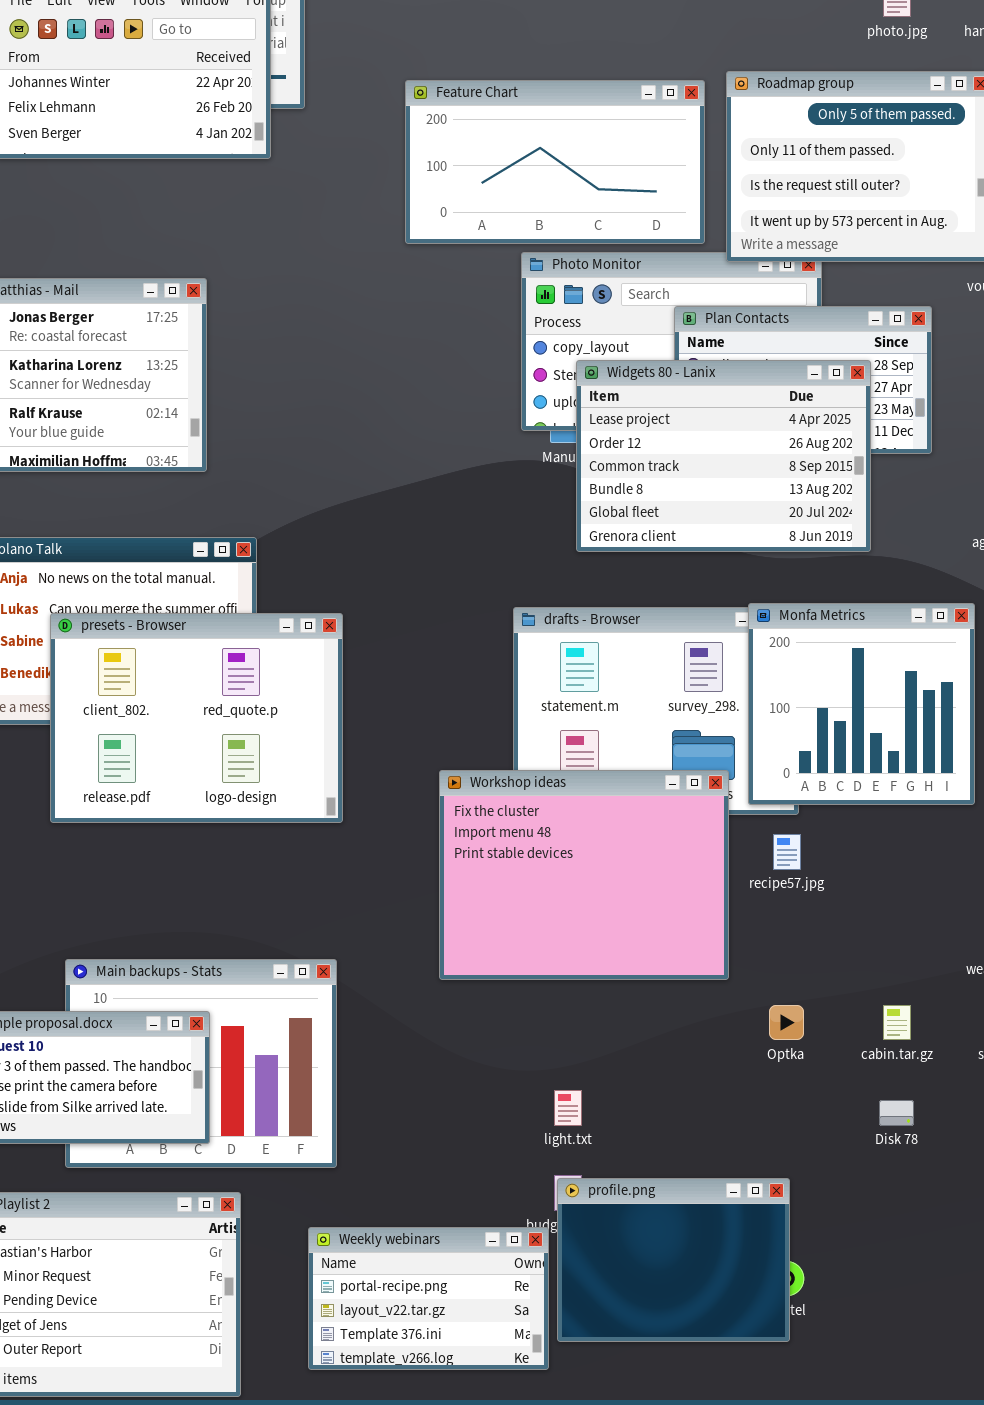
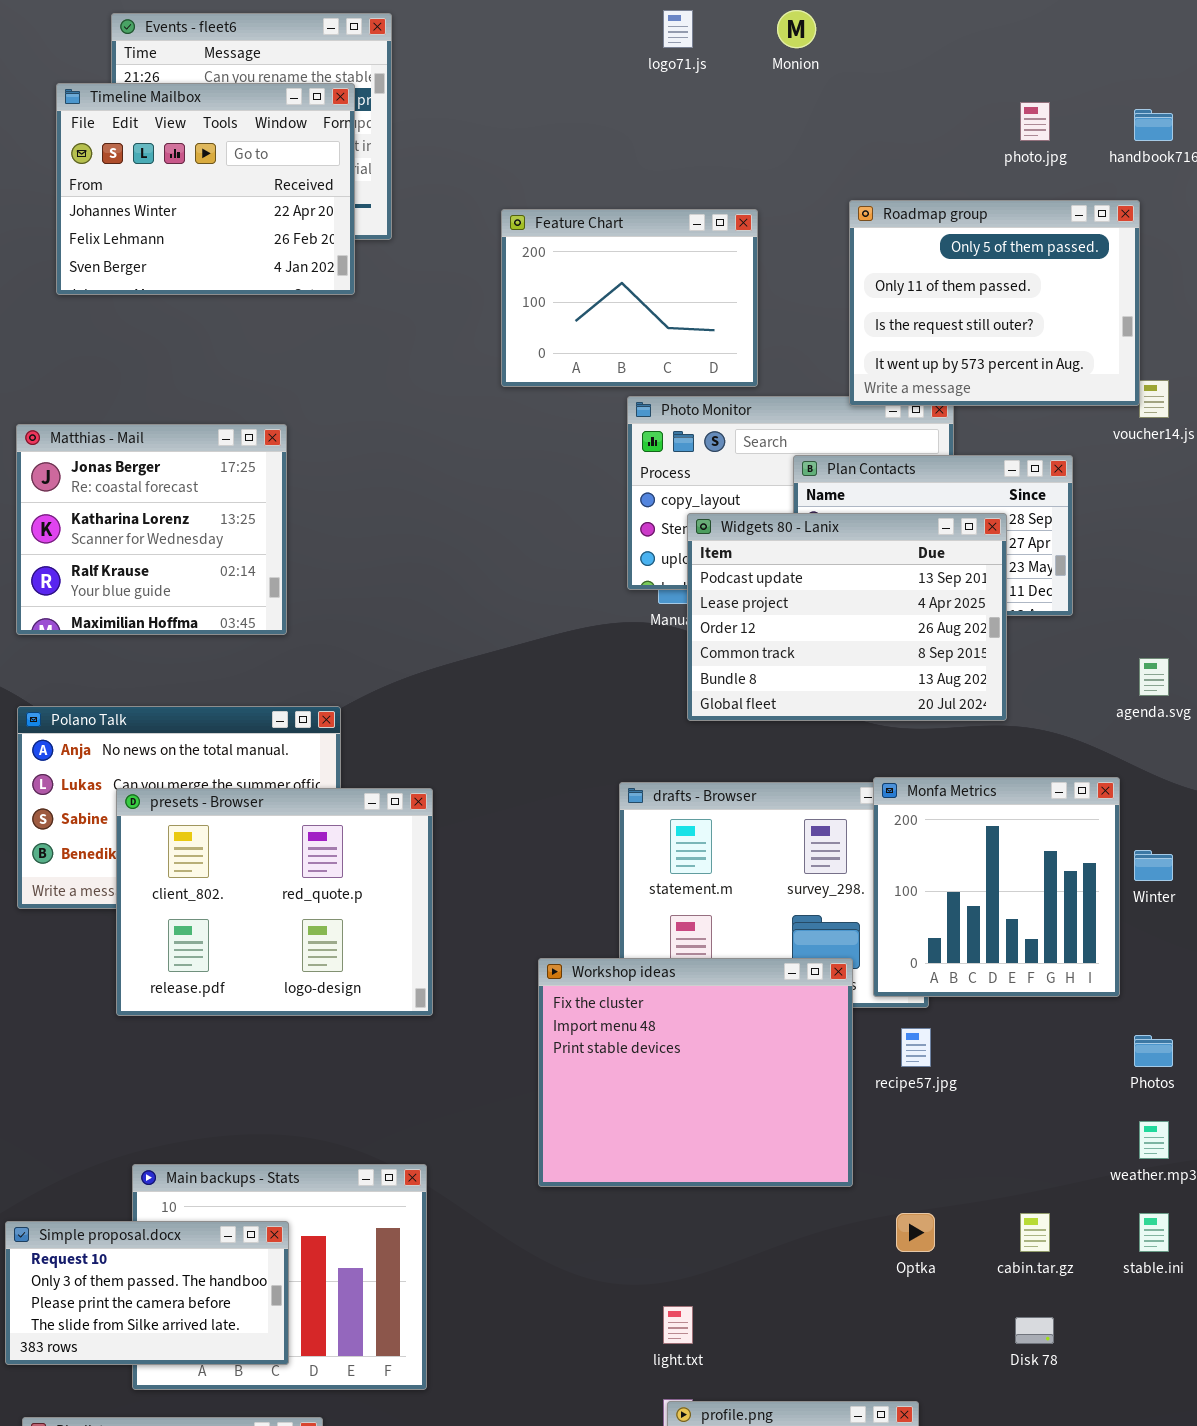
Feature Chart: [405,80,705,244] -> [501,209,758,387], resized
Widgets 80 - Lanix: [576,360,871,552] -> [687,513,1007,721], scrolled up 1 row

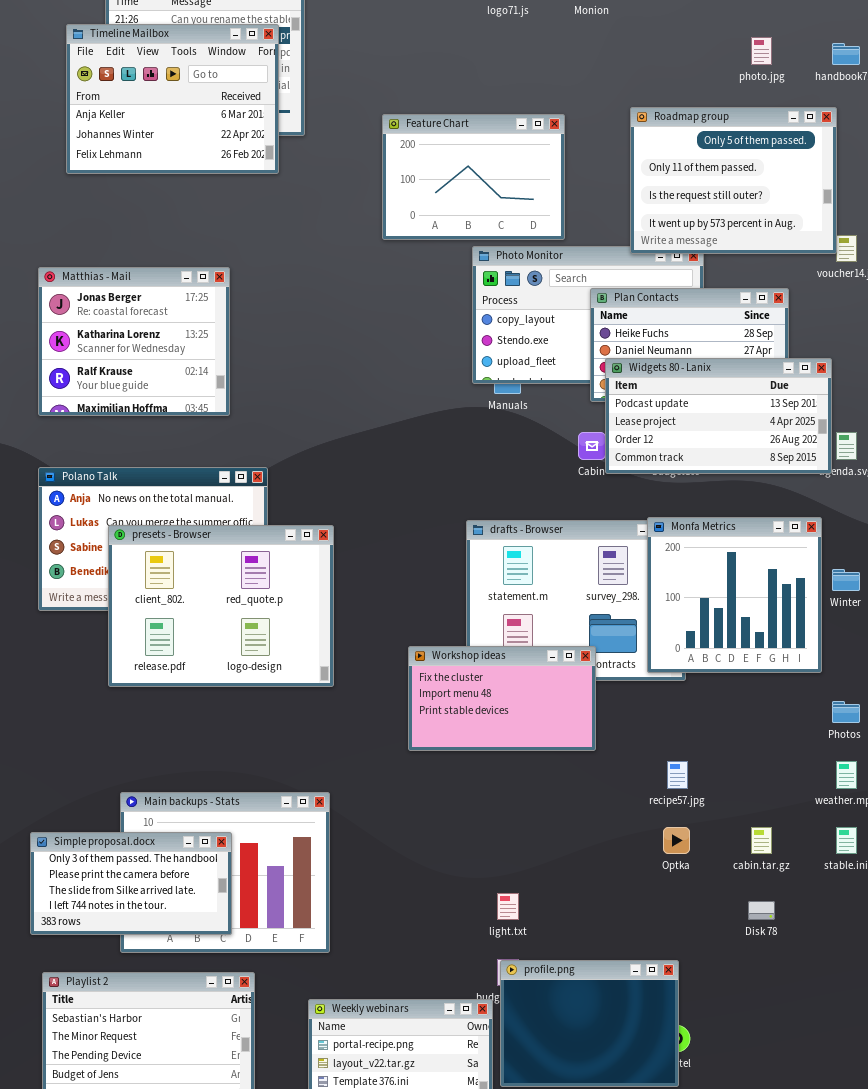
Timeline Mailbox: [56,83,355,295] -> [66,24,279,174], scrolled up 1 row
Widgets 80 - Lanix: [687,513,1007,721] -> [605,358,832,474], moved, resized
Workshop ideas: [538,958,853,1187] -> [408,646,596,751], resized
recipe57.jpg: [901,1028,931,1067] -> [667,761,688,789], moved
Simple proposal.docx: [5,1221,289,1365] -> [30,832,232,935], scrolled down 1 row

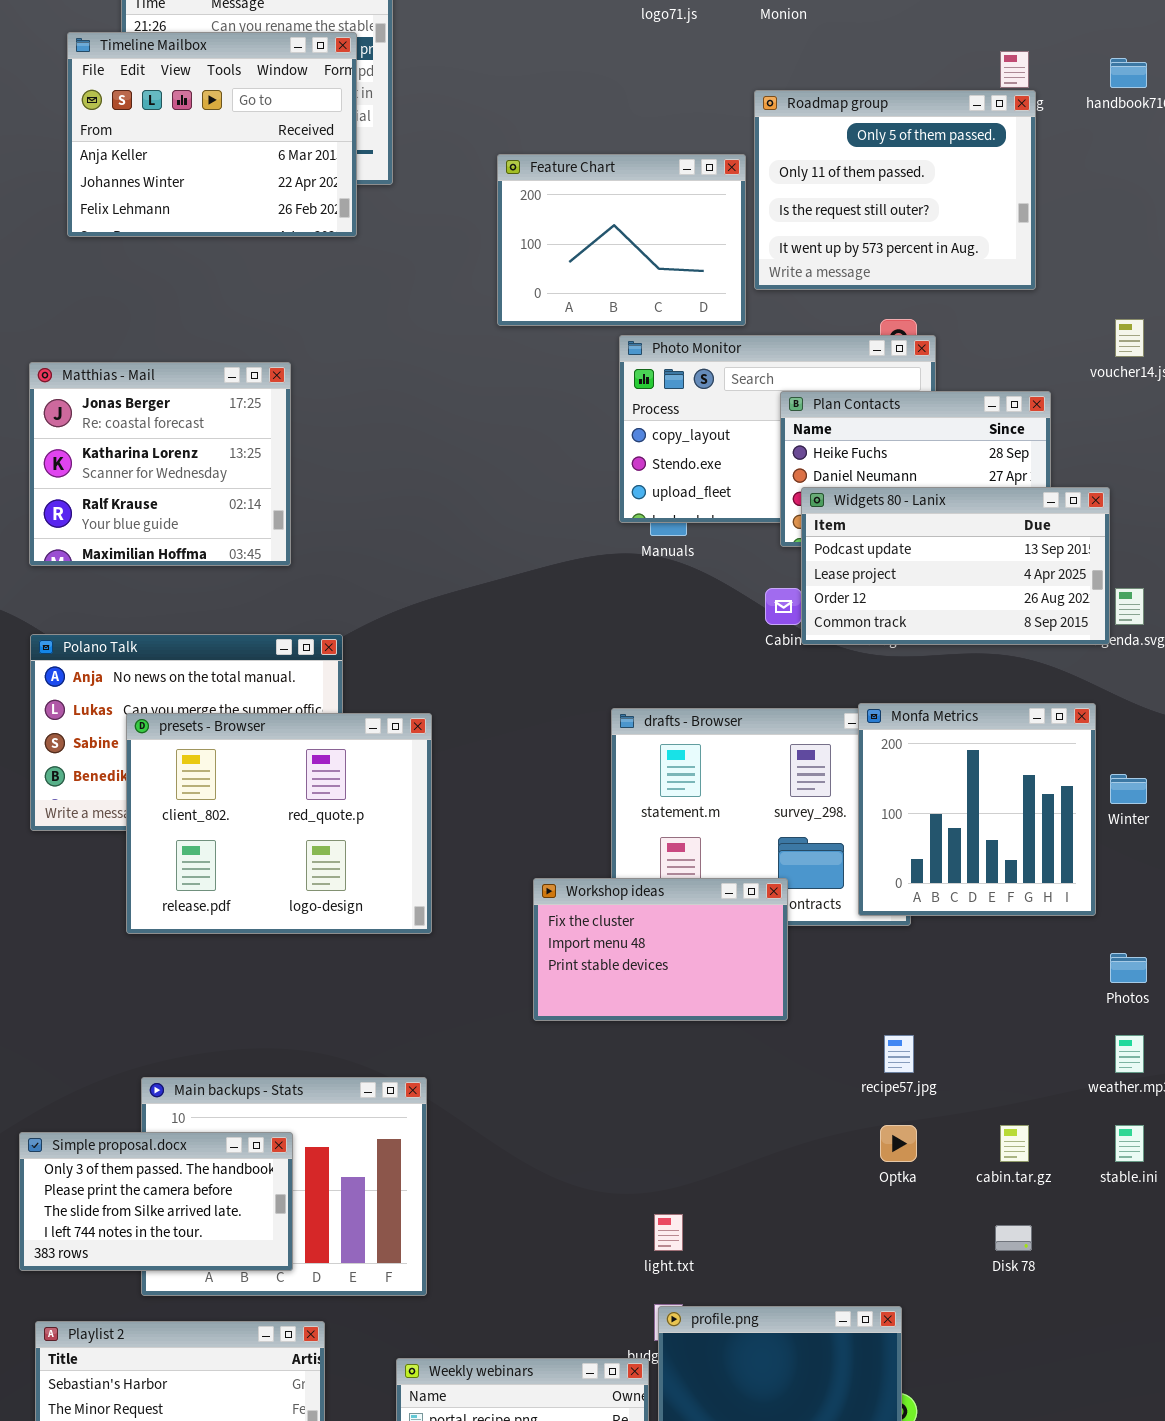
Roadmap group: [630,107,837,254] -> [754,90,1036,290], moved

